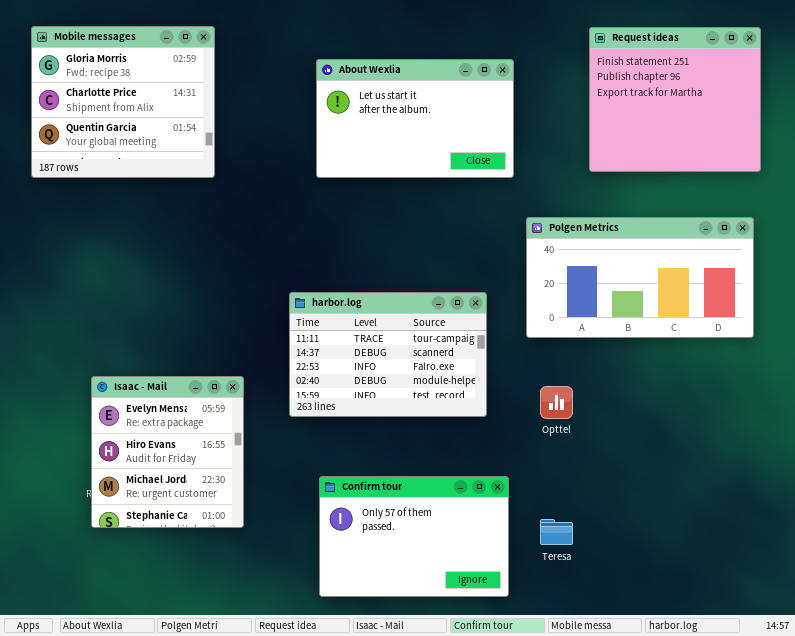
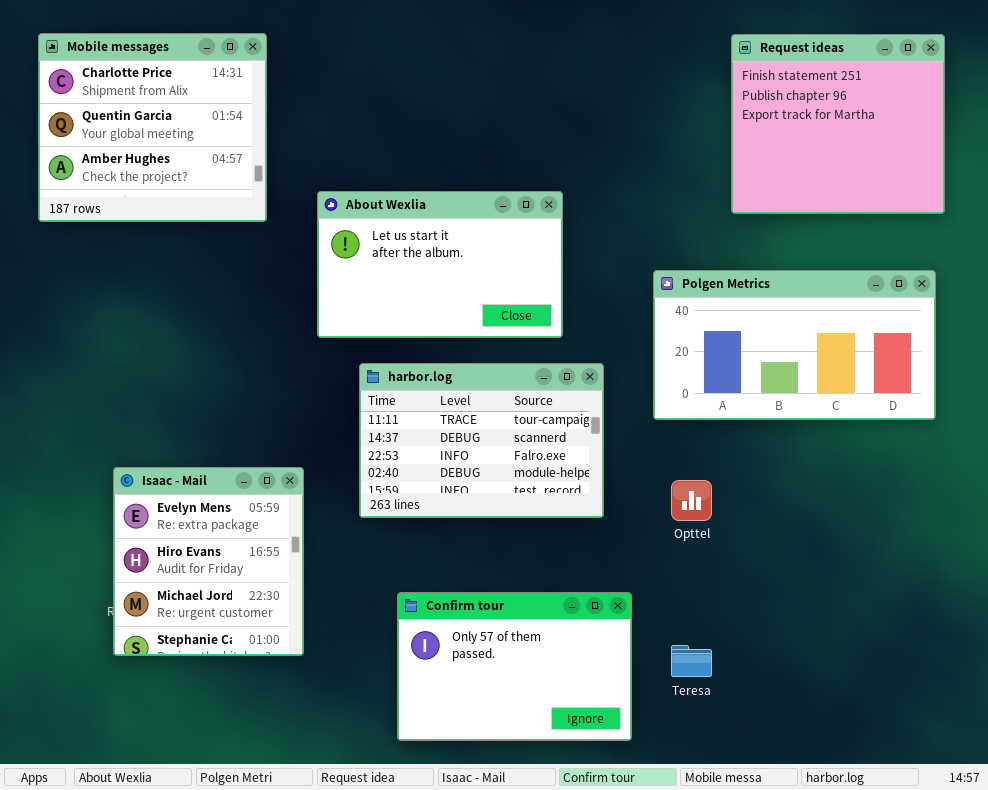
Mobile messages: [31,26,215,178] -> [38,33,267,222], scrolled down 1 row
About Wexlia: [316,59,514,178] -> [317,191,563,338], moved

